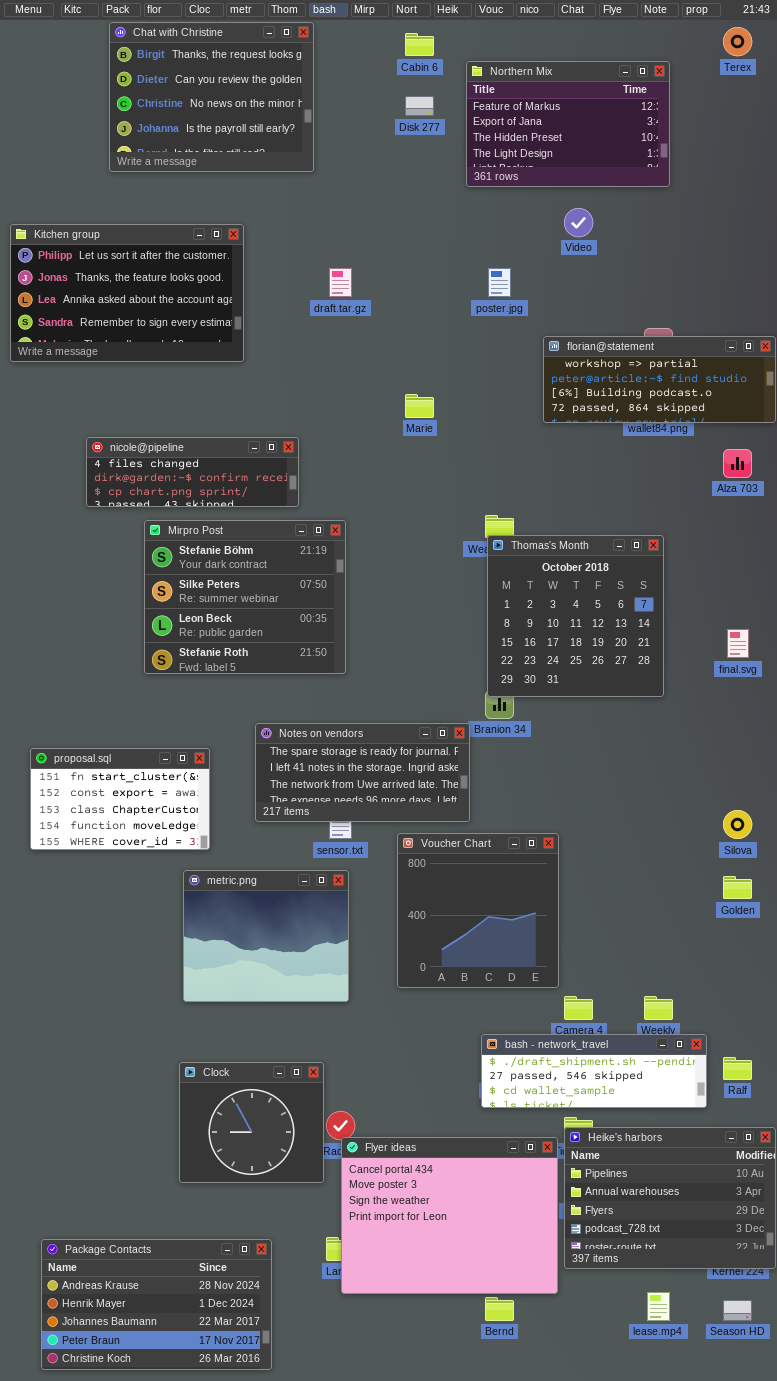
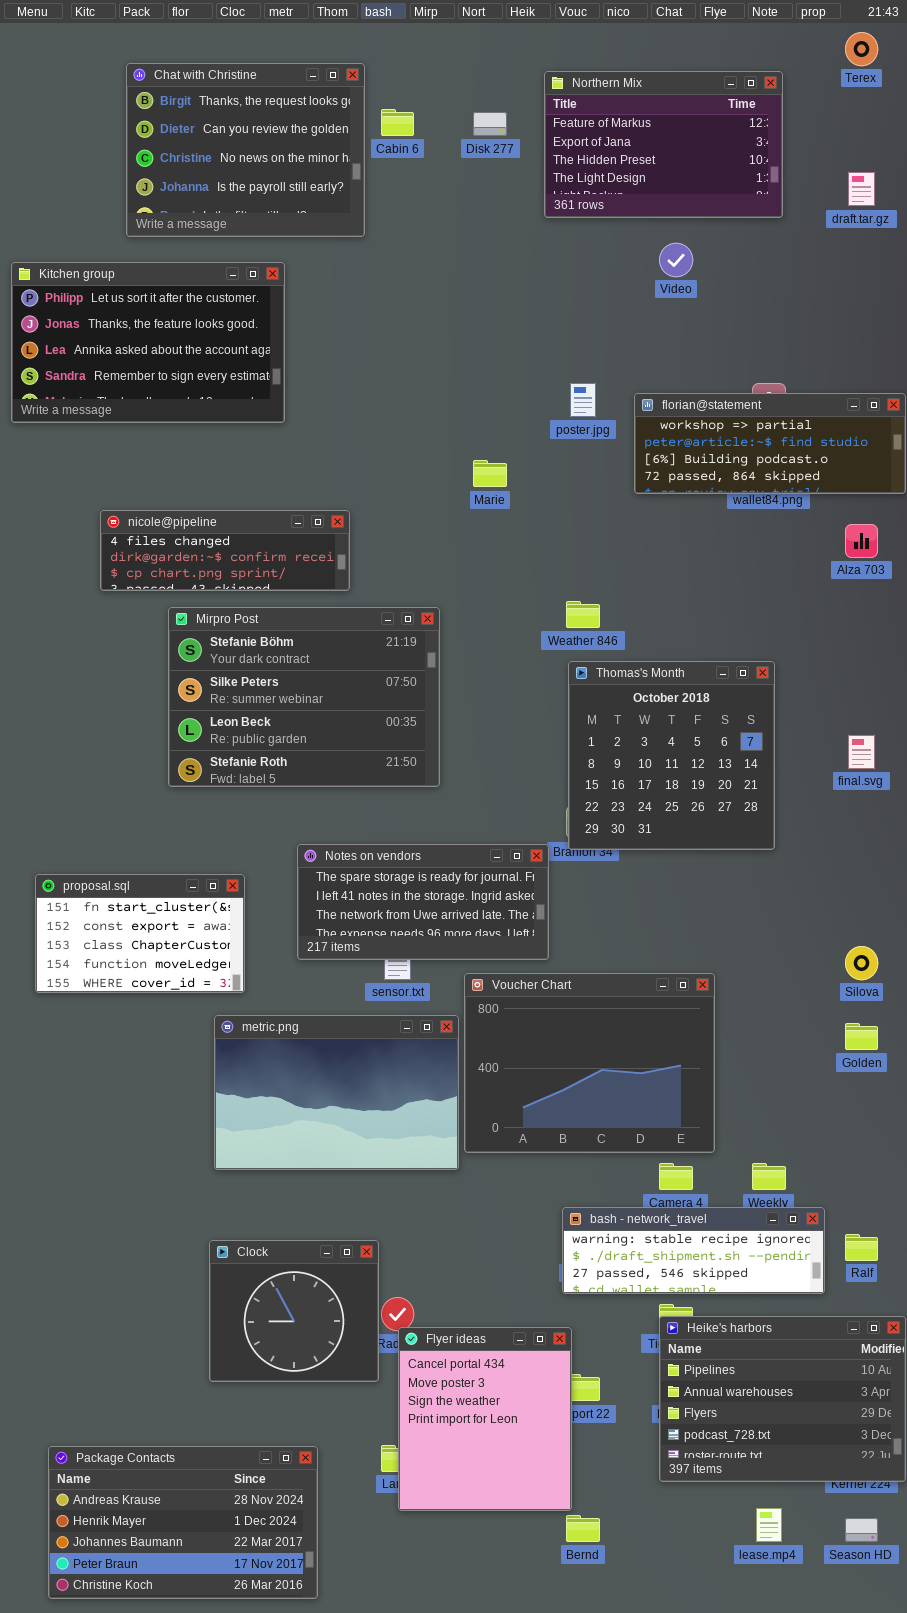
Chat with Christine: [109,22,314,172] -> [126,63,365,237], moved
Cabin 6: [405,33,434,56] -> [381,109,414,136], moved
draft.tar.gz: [329,268,352,297] -> [848,172,875,206], moved
poster.jpg: [488,268,511,297] -> [570,383,596,417], moved
Mirpro Post: [144,520,346,674] -> [168,607,440,787], resized
Thomas's Month: [487,535,664,697] -> [568,661,775,850], moved
Voucher Chart: [397,833,559,988] -> [464,973,715,1153], resized
metric.png: [183,870,349,1002] -> [214,1015,459,1170], resized
bash - network_travel: [481,1034,707,1108] -> [562,1207,825,1294], scrolled up 1 row
Flyer ideas: [341,1137,558,1294] -> [398,1327,572,1511], resized

